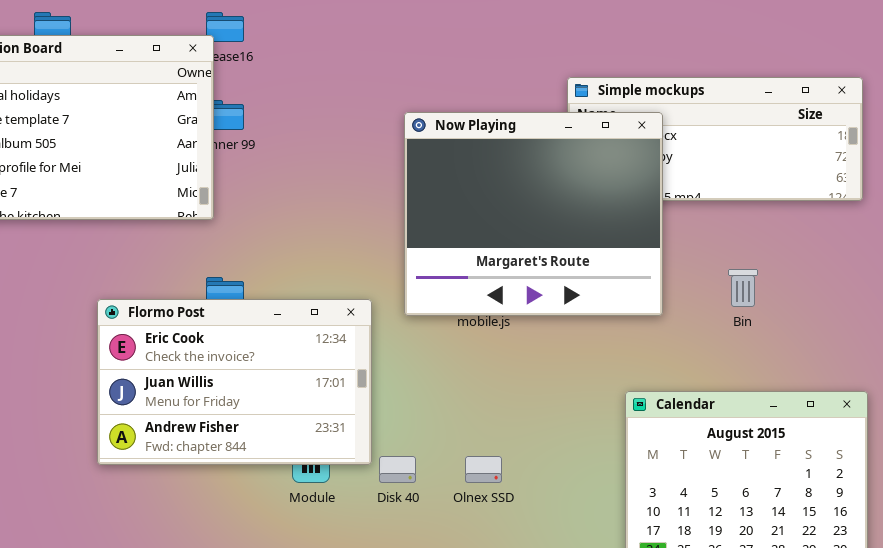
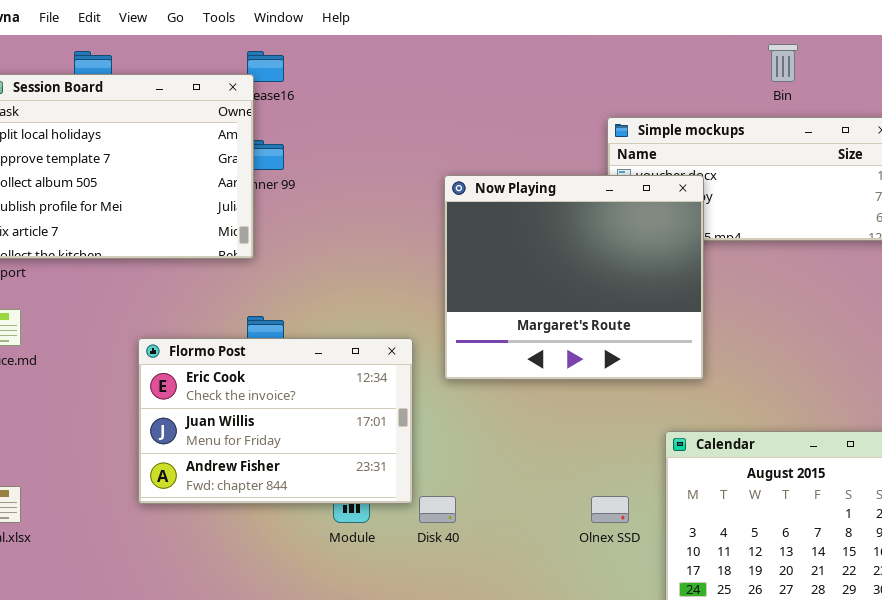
Now Playing: [404,112,663,316] -> [444,175,704,380], moved
Bin: [728,269,758,307] -> [768,44,798,82], moved
Olnex SSD: [465,456,502,483] -> [591,496,629,523], moved

